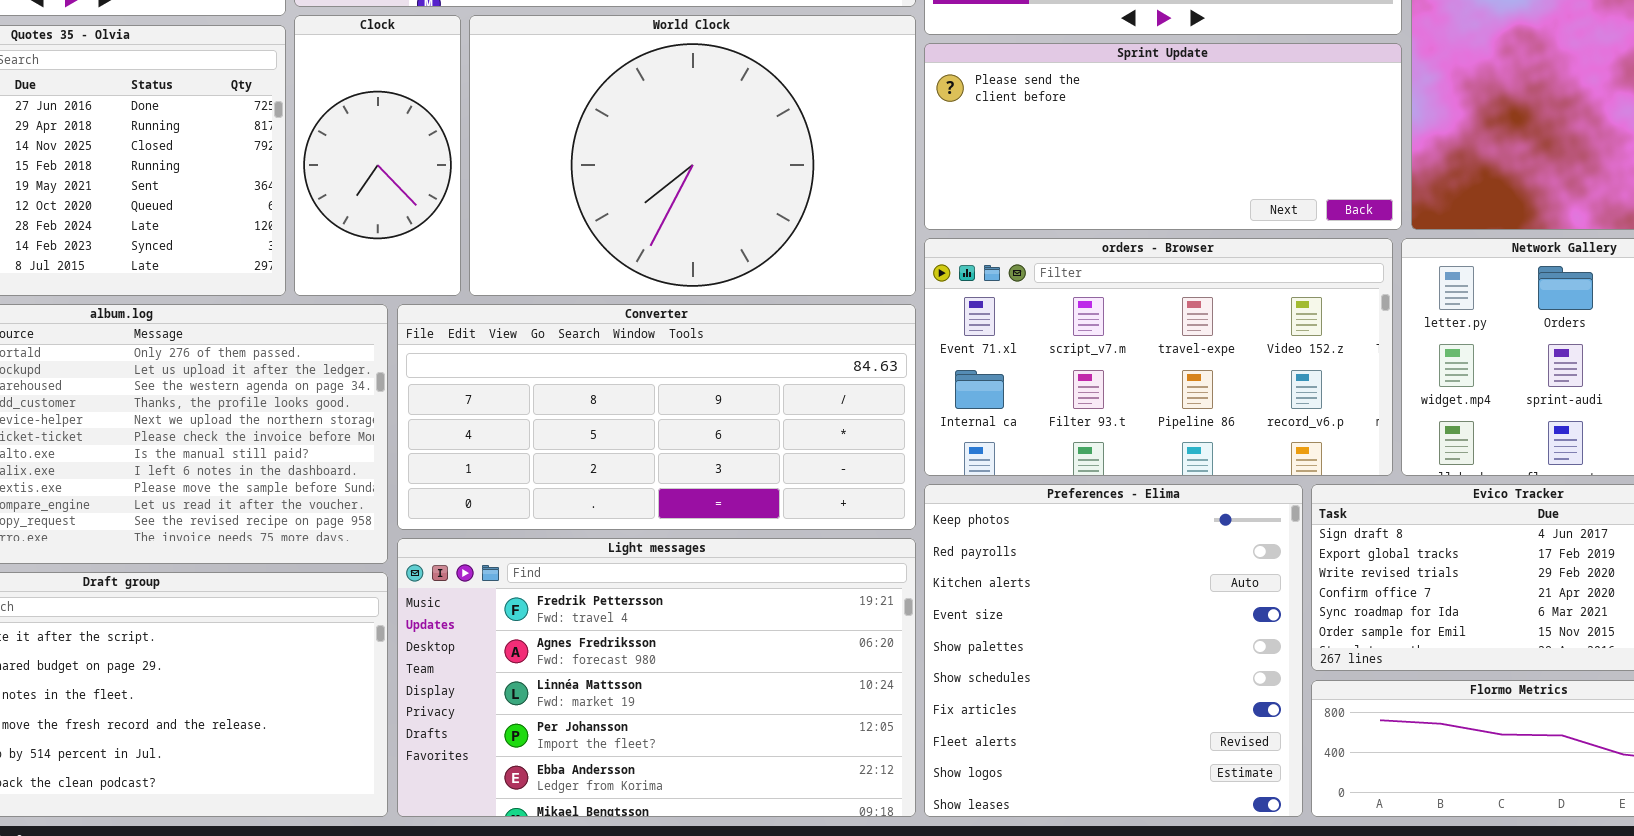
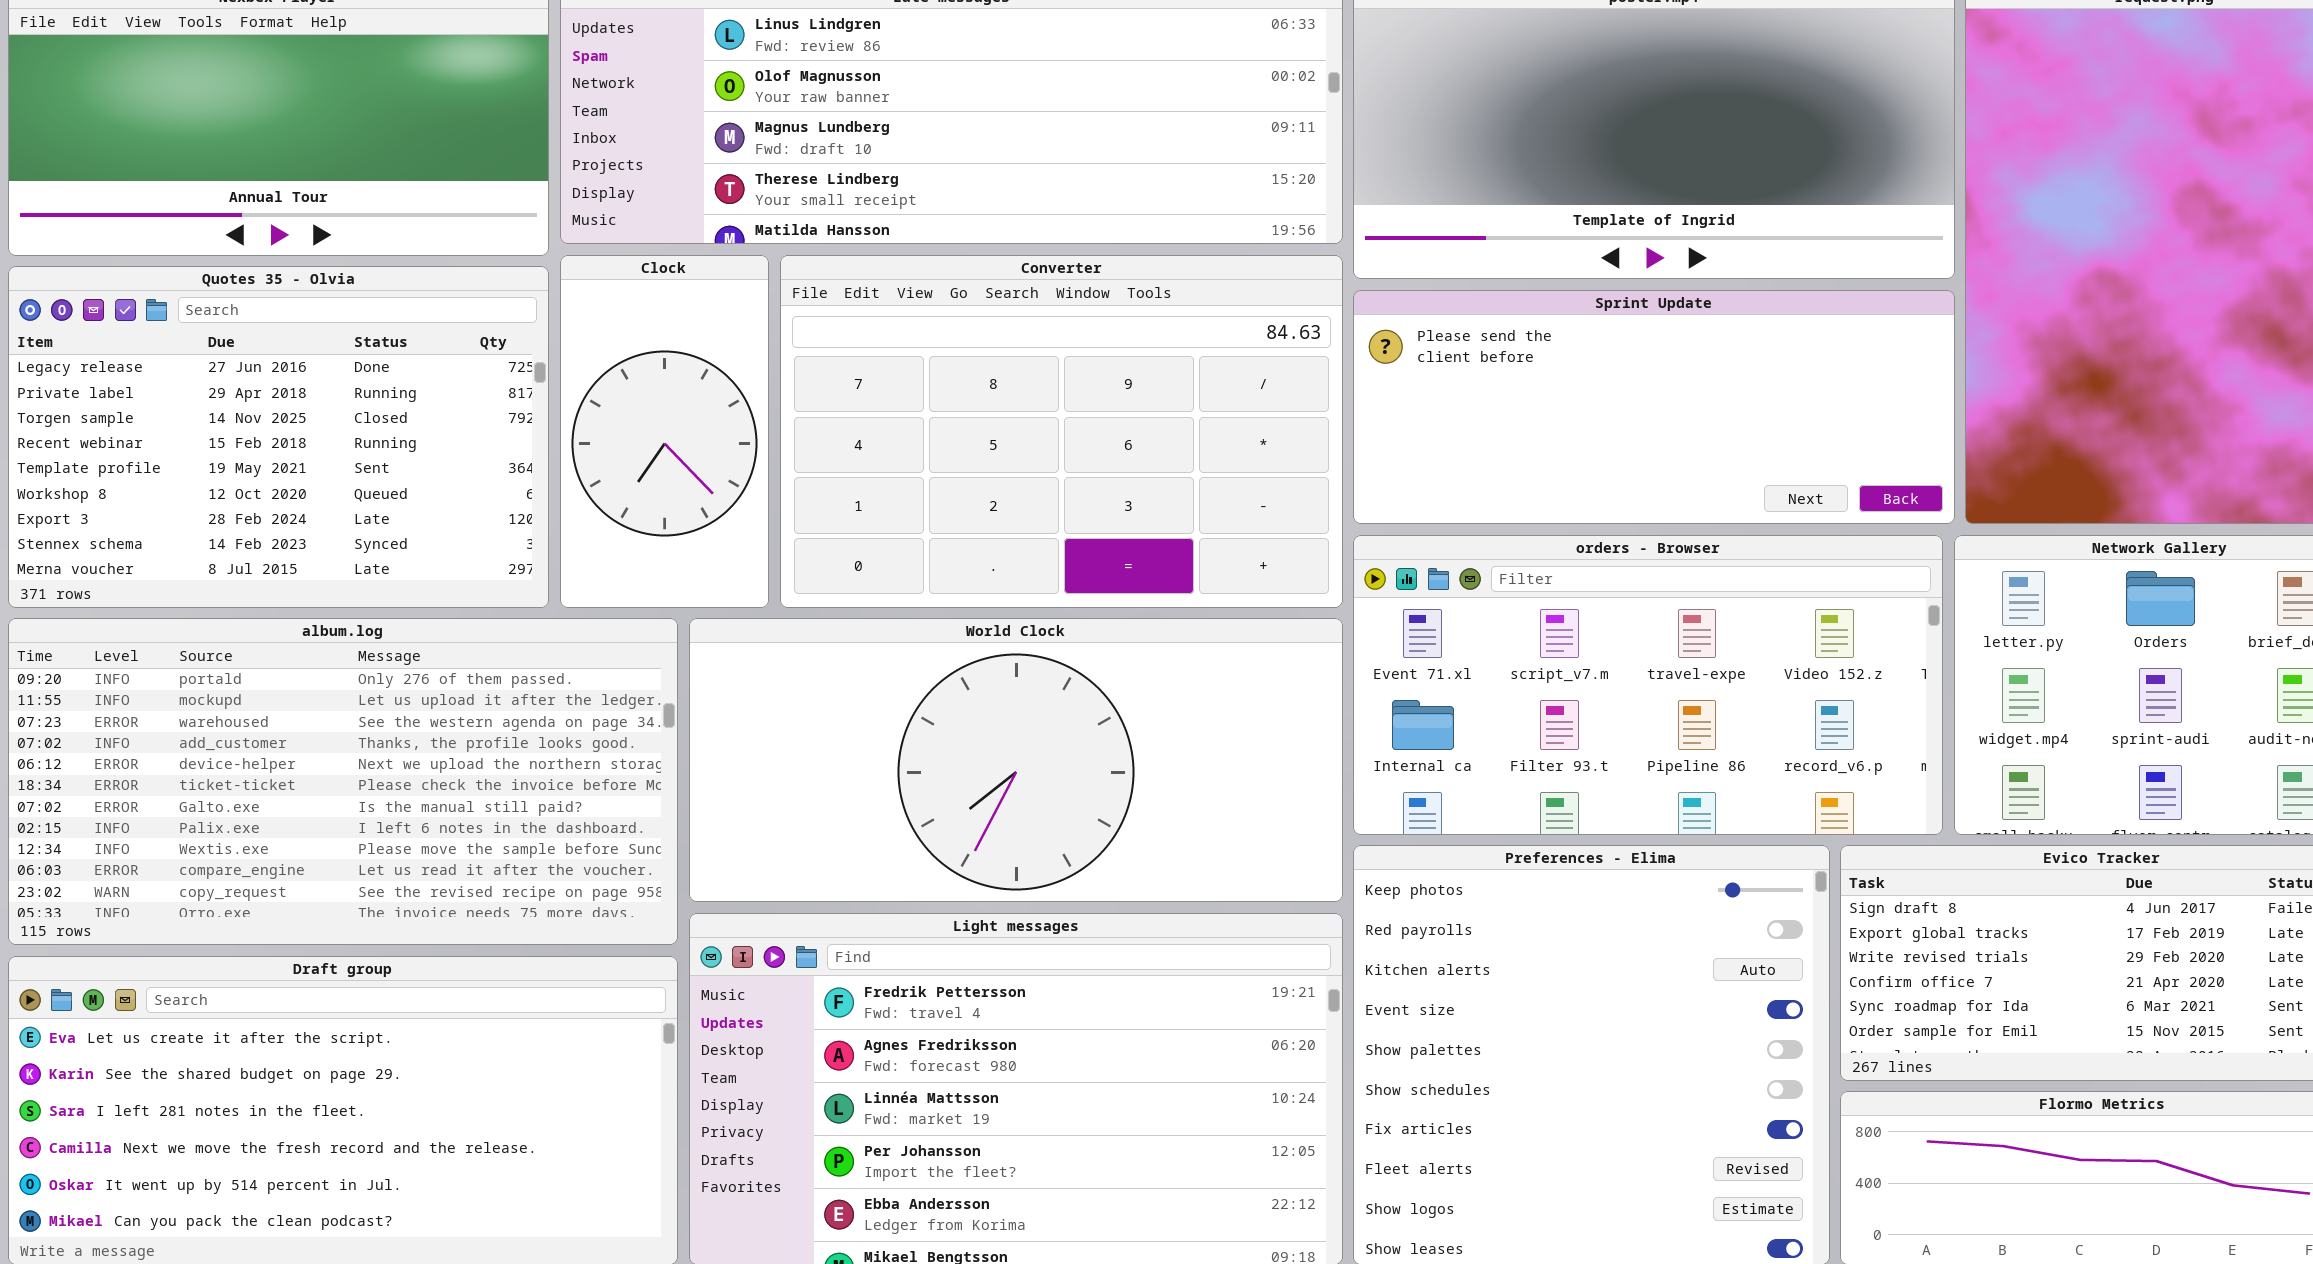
World Clock: [469,15,916,296] -> [689,618,1343,902], moved, resized
Converter: [397,304,916,530] -> [780,255,1343,608], moved, resized

